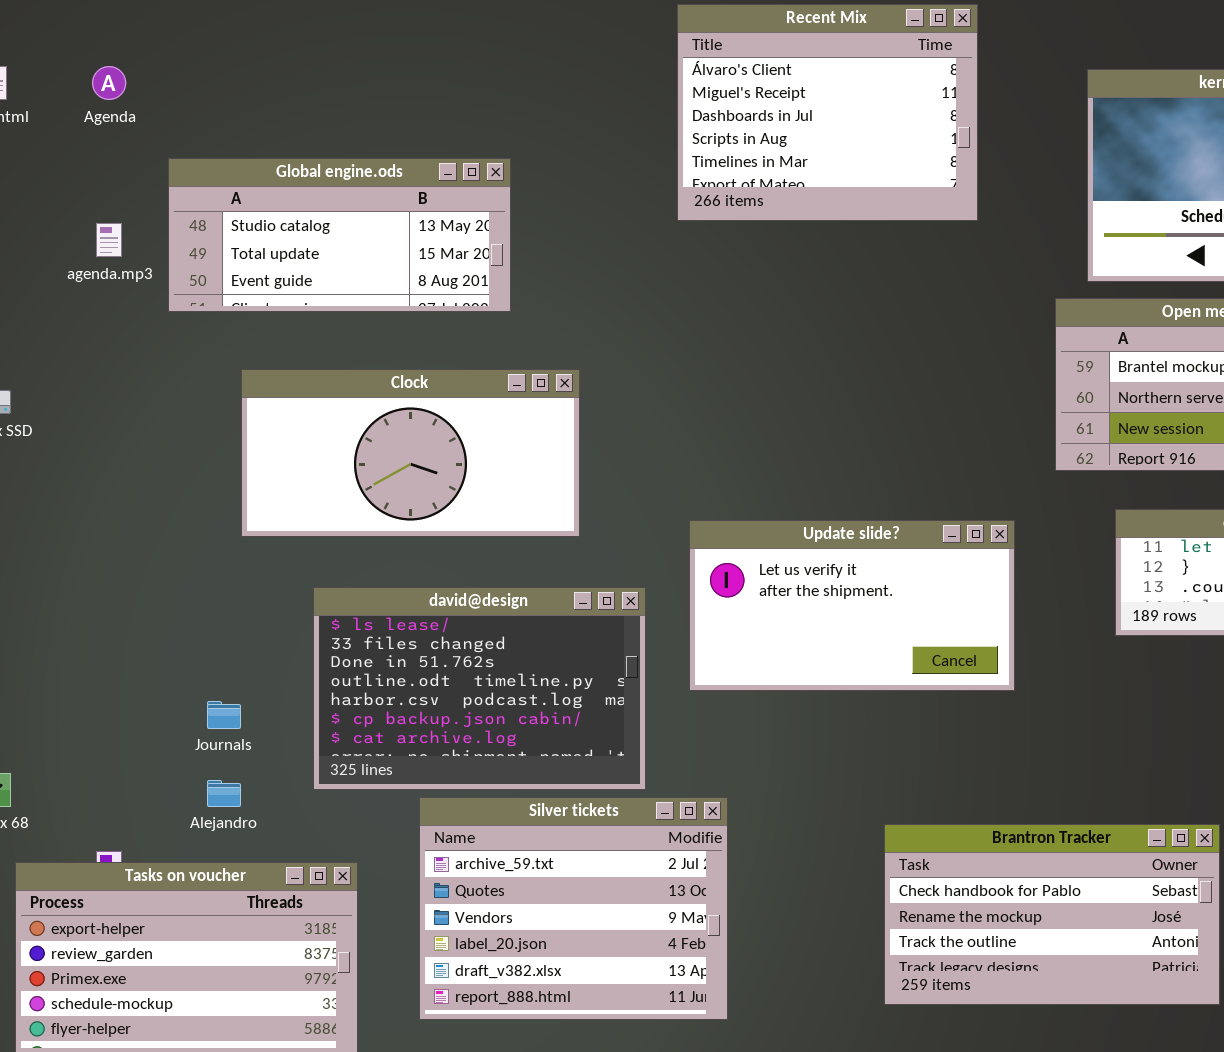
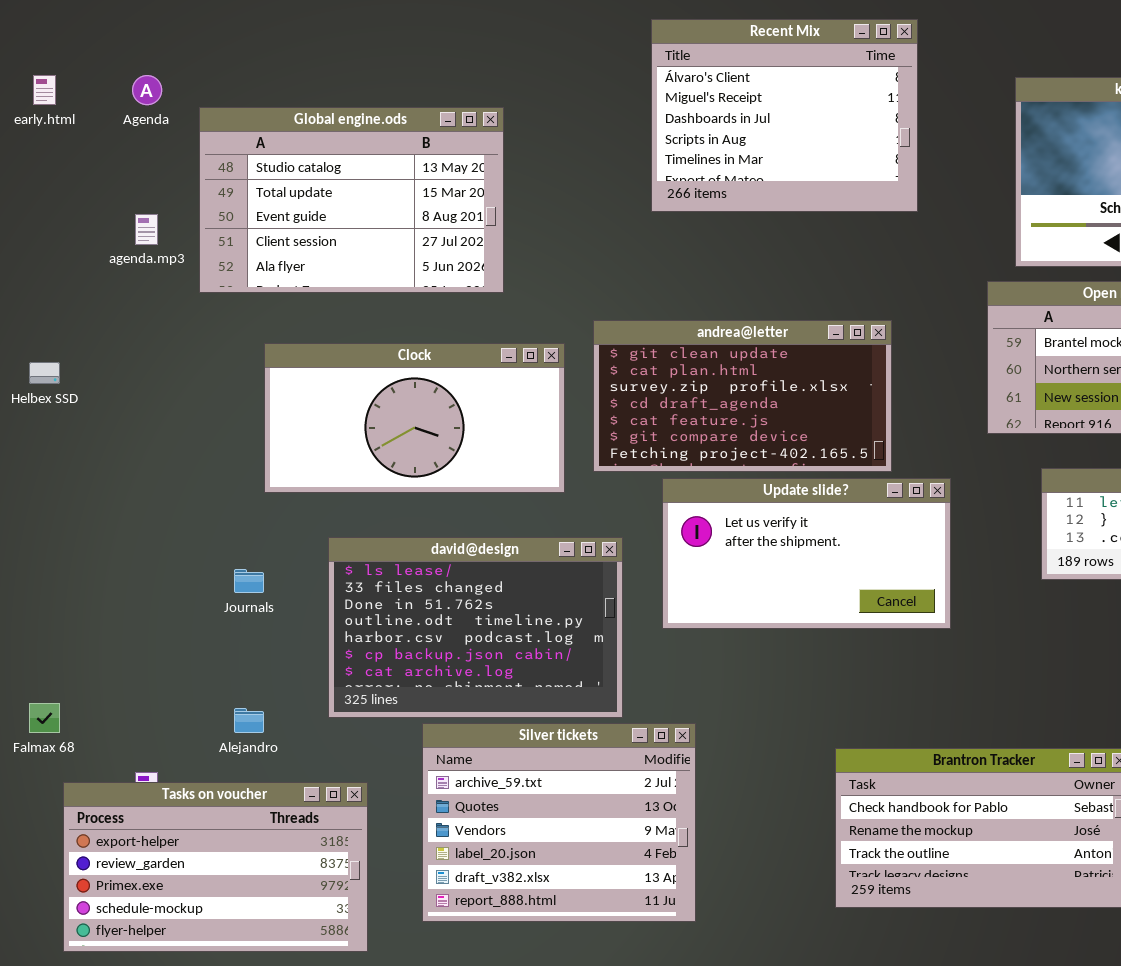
Global engine.ods: [168,158,511,312] -> [199,107,504,293], resized
andrea@letter: none -> [593,320,892,472], opened
Journals: [207,701,241,729] -> [234,569,264,593], moved

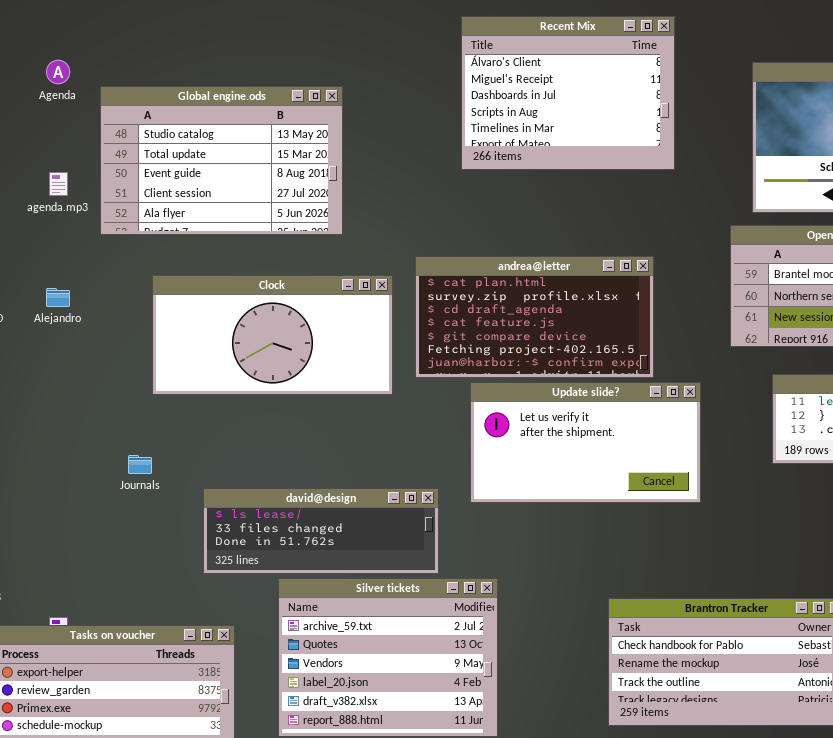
andrea@letter: [593,320,892,472] -> [415,256,654,378], scrolled down 1 row
david@design: [328,537,623,718] -> [203,488,439,574], resized
Alejandro: [234,708,264,733] -> [46,288,70,307], moved

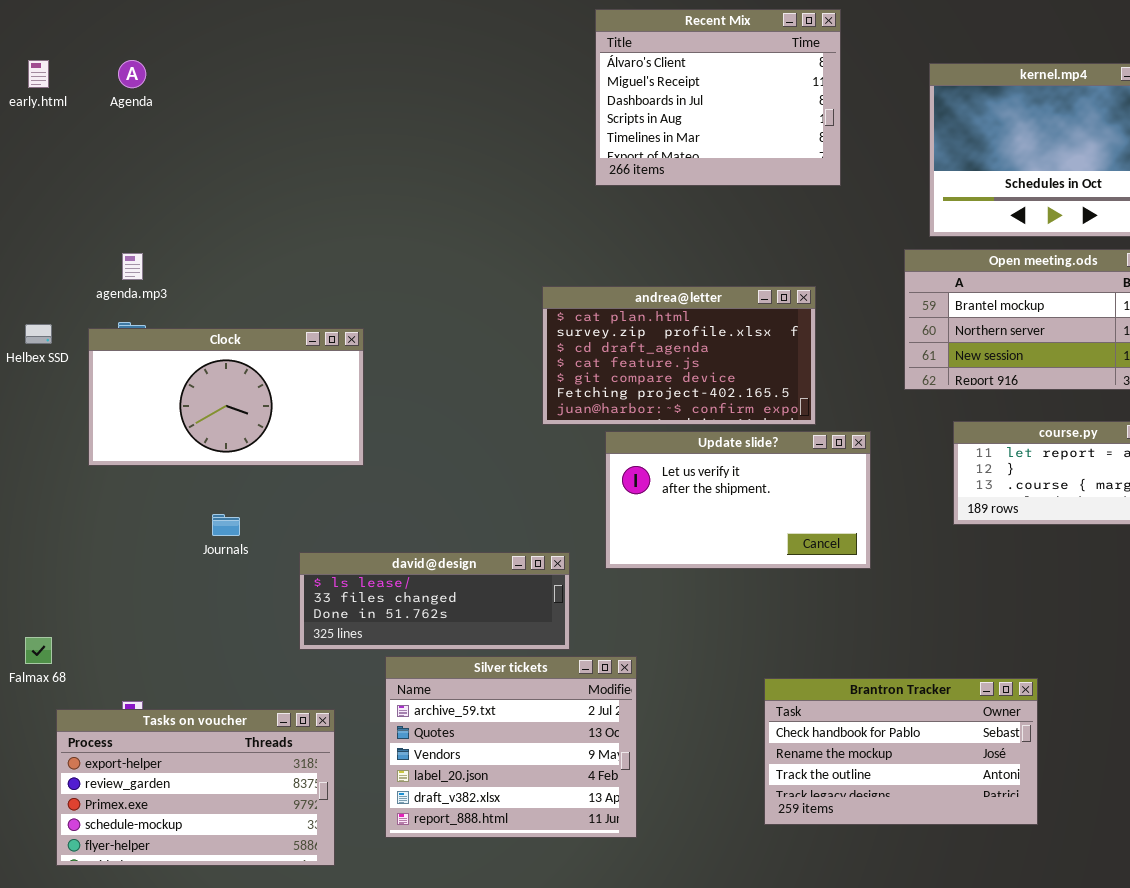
Global engine.ods: [100,86,343,235] -> none, closed
agenda.mp3: [49,172,68,196] -> [122,253,143,280], moved
Clock: [152,275,393,395] -> [88,328,364,466], moved

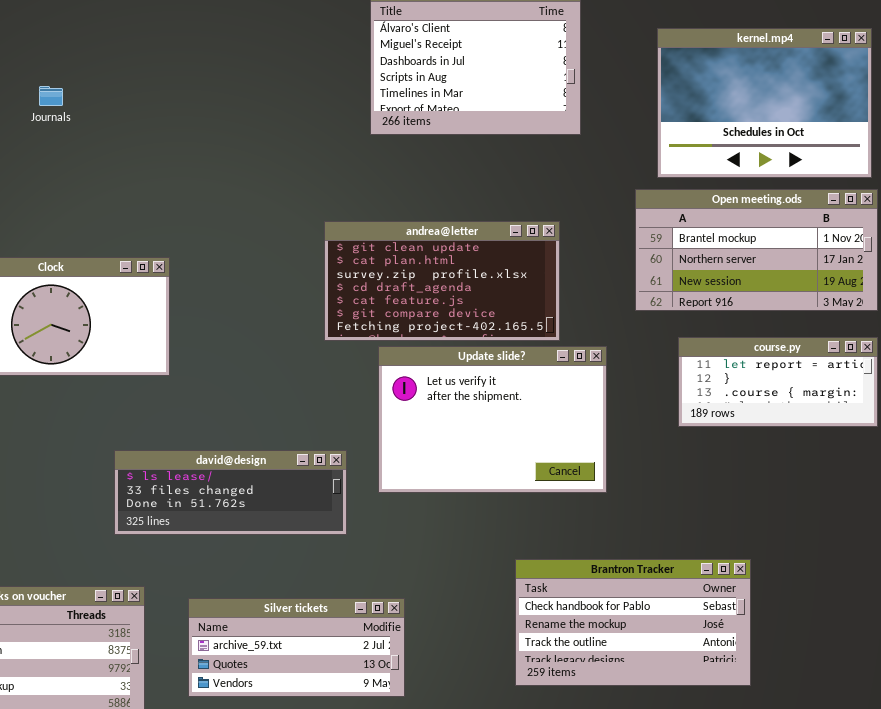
andrea@letter: [542,286,816,425] -> [324,221,560,341], scrolled up 1 row
Update slide?: [605,431,871,569] -> [378,346,607,493], resized
Journals: [212,514,240,536] -> [39,86,63,106], moved
Silver tickets: [385,656,637,838] -> [188,598,405,697], resized

